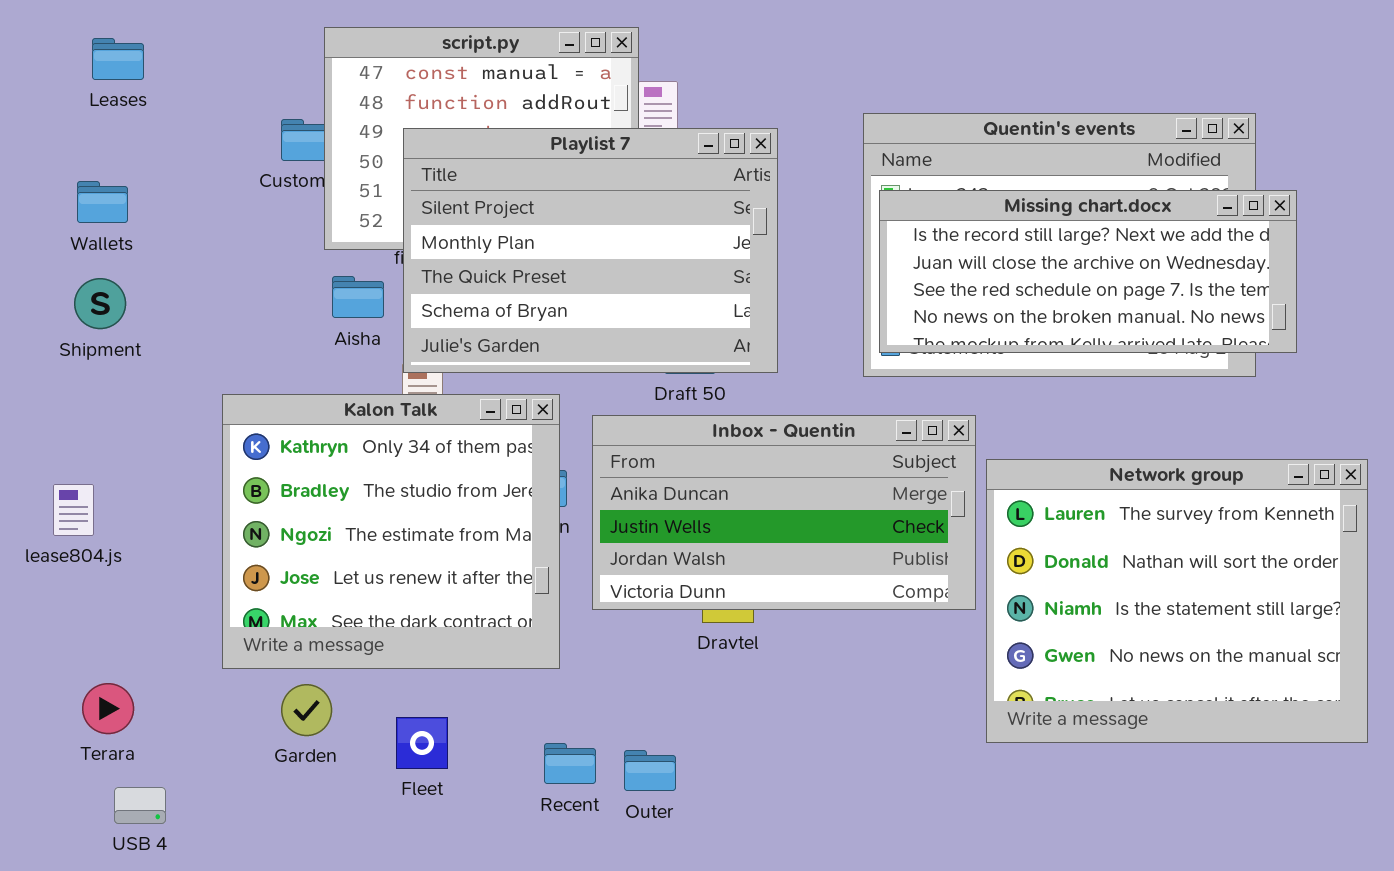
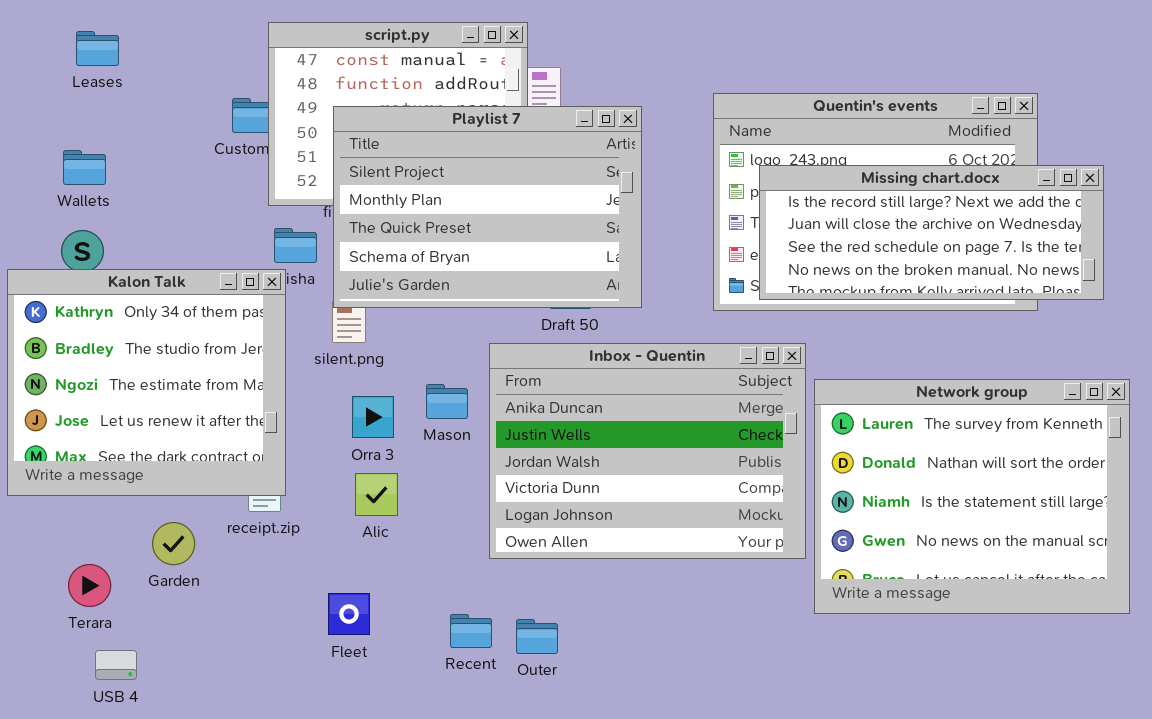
Missing chart.docx: [879,190,1297,353] -> [759,165,1104,300], moved
Kalon Talk: [222,394,560,669] -> [7,269,286,496], moved
Inbox - Quentin: [592,415,976,610] -> [489,343,806,559], resized
Garden: [281,684,332,736] -> [152,522,195,565], moved

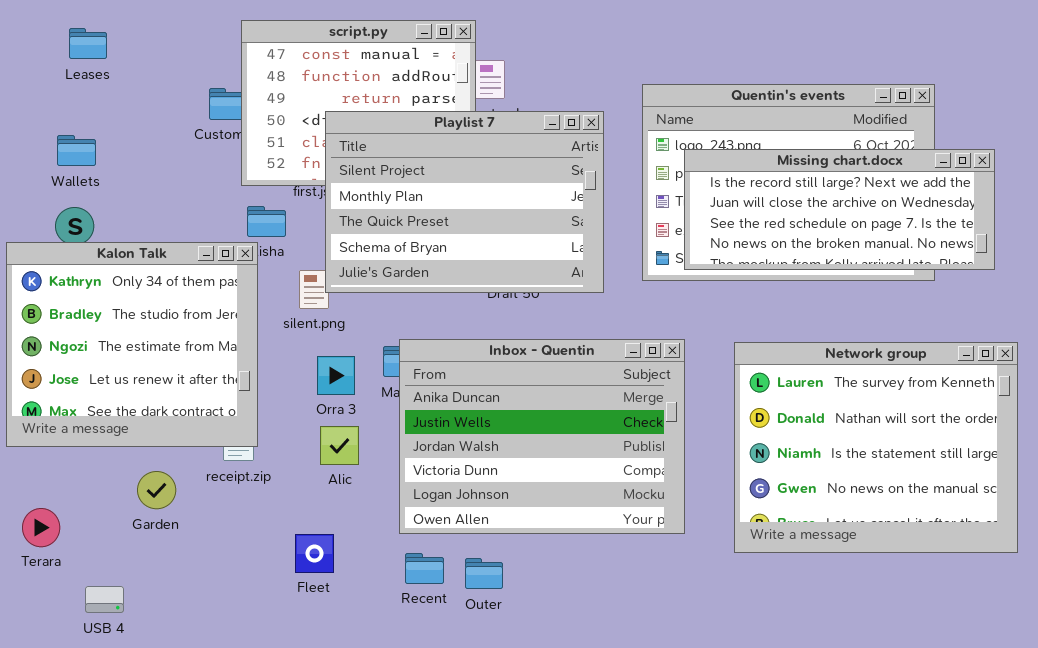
Playlist 7: [333,106,642,308] -> [325,111,604,293], moved
Inbox - Quentin: [489,343,806,559] -> [399,339,685,534], moved
Terara: [68,564,111,607] -> [22,508,60,547], moved

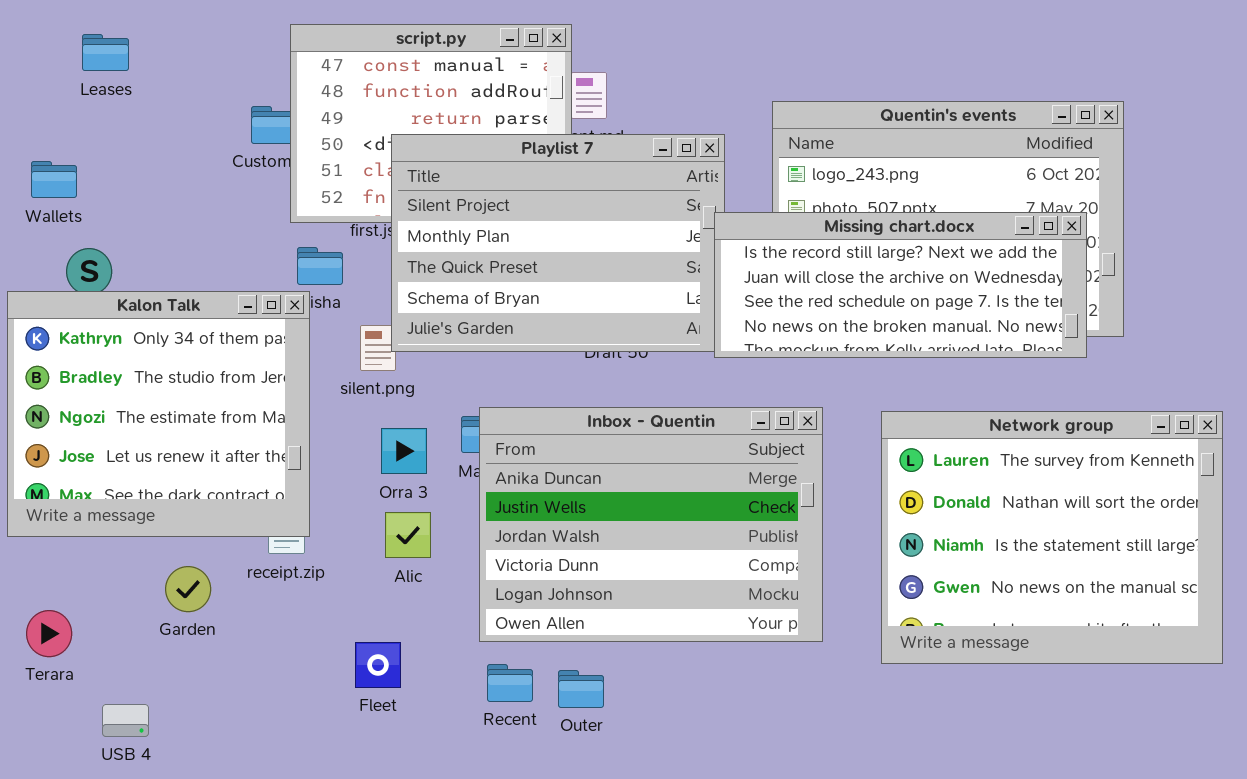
Wallets: [57,135,96,166] -> [31,161,77,198], moved
Missing chart.docx: [684,149,995,270] -> [714,212,1087,358], moved

